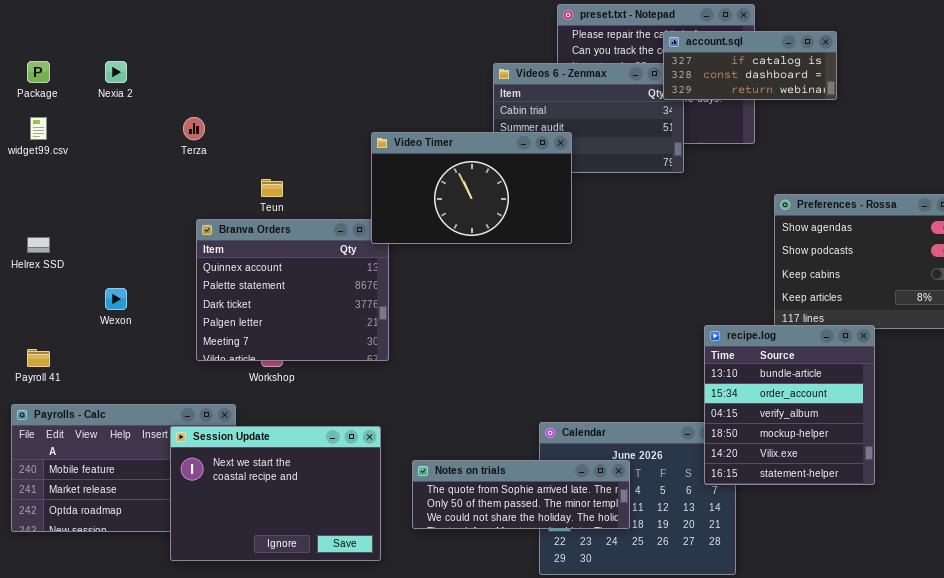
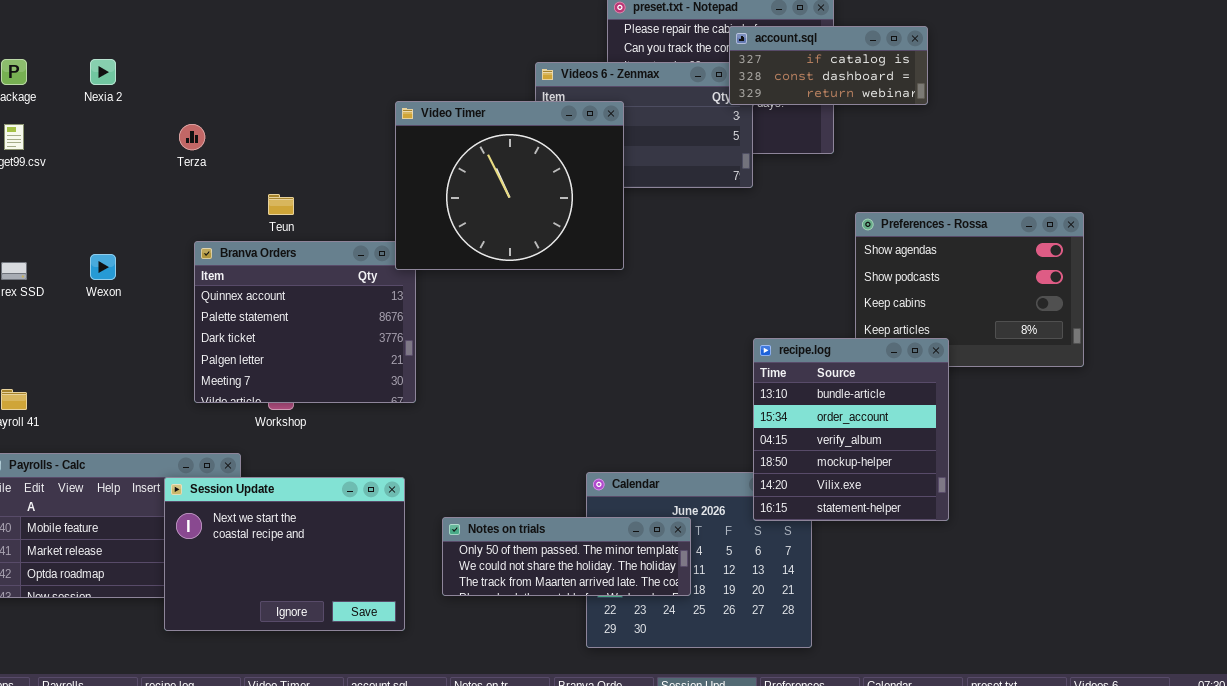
Video Timer: [371,132,572,244] -> [395,101,624,270], resized
Wexon: [105,288,127,310] -> [90,254,116,280], moved
recipe.log: [704,325,875,485] -> [753,338,949,521], moved
Notes on trials: [412,460,630,529] -> [442,517,691,596], scrolled down 1 row

